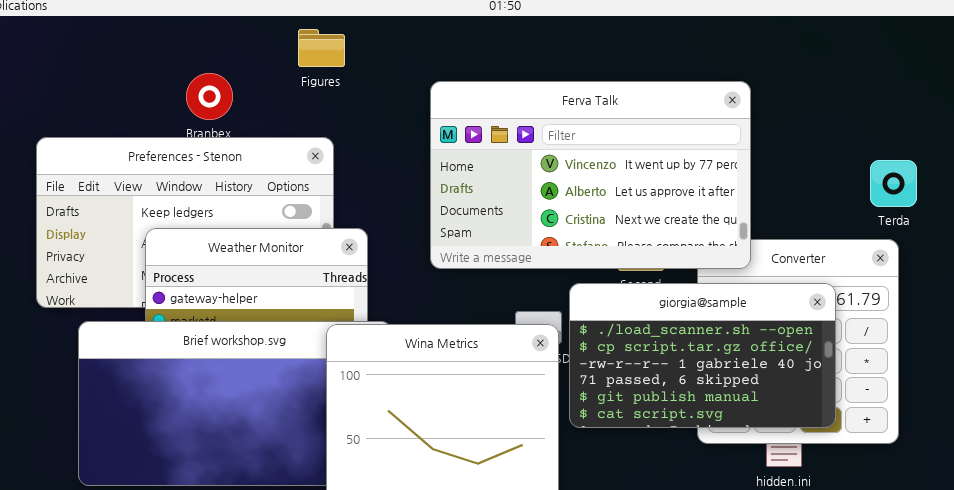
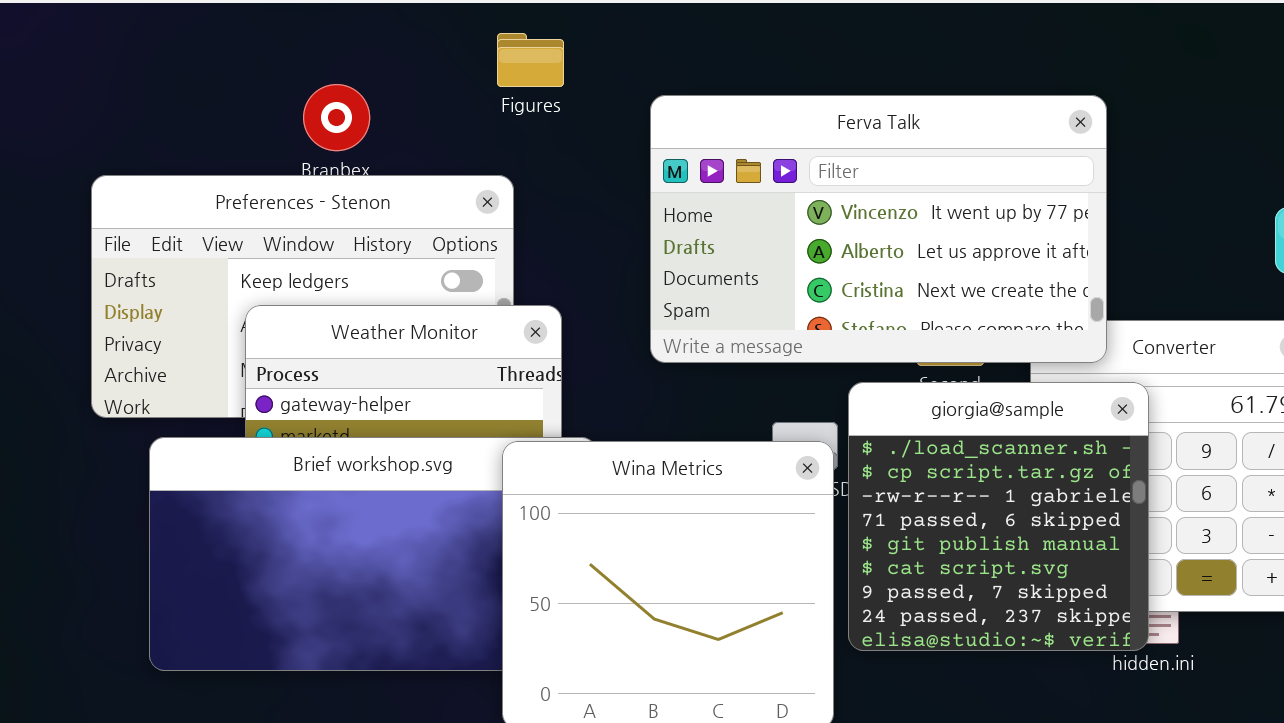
Figures: [298,29,345,67] -> [497,33,564,87], moved
giorgia@sample: [569,283,836,428] -> [848,382,1149,651], resized

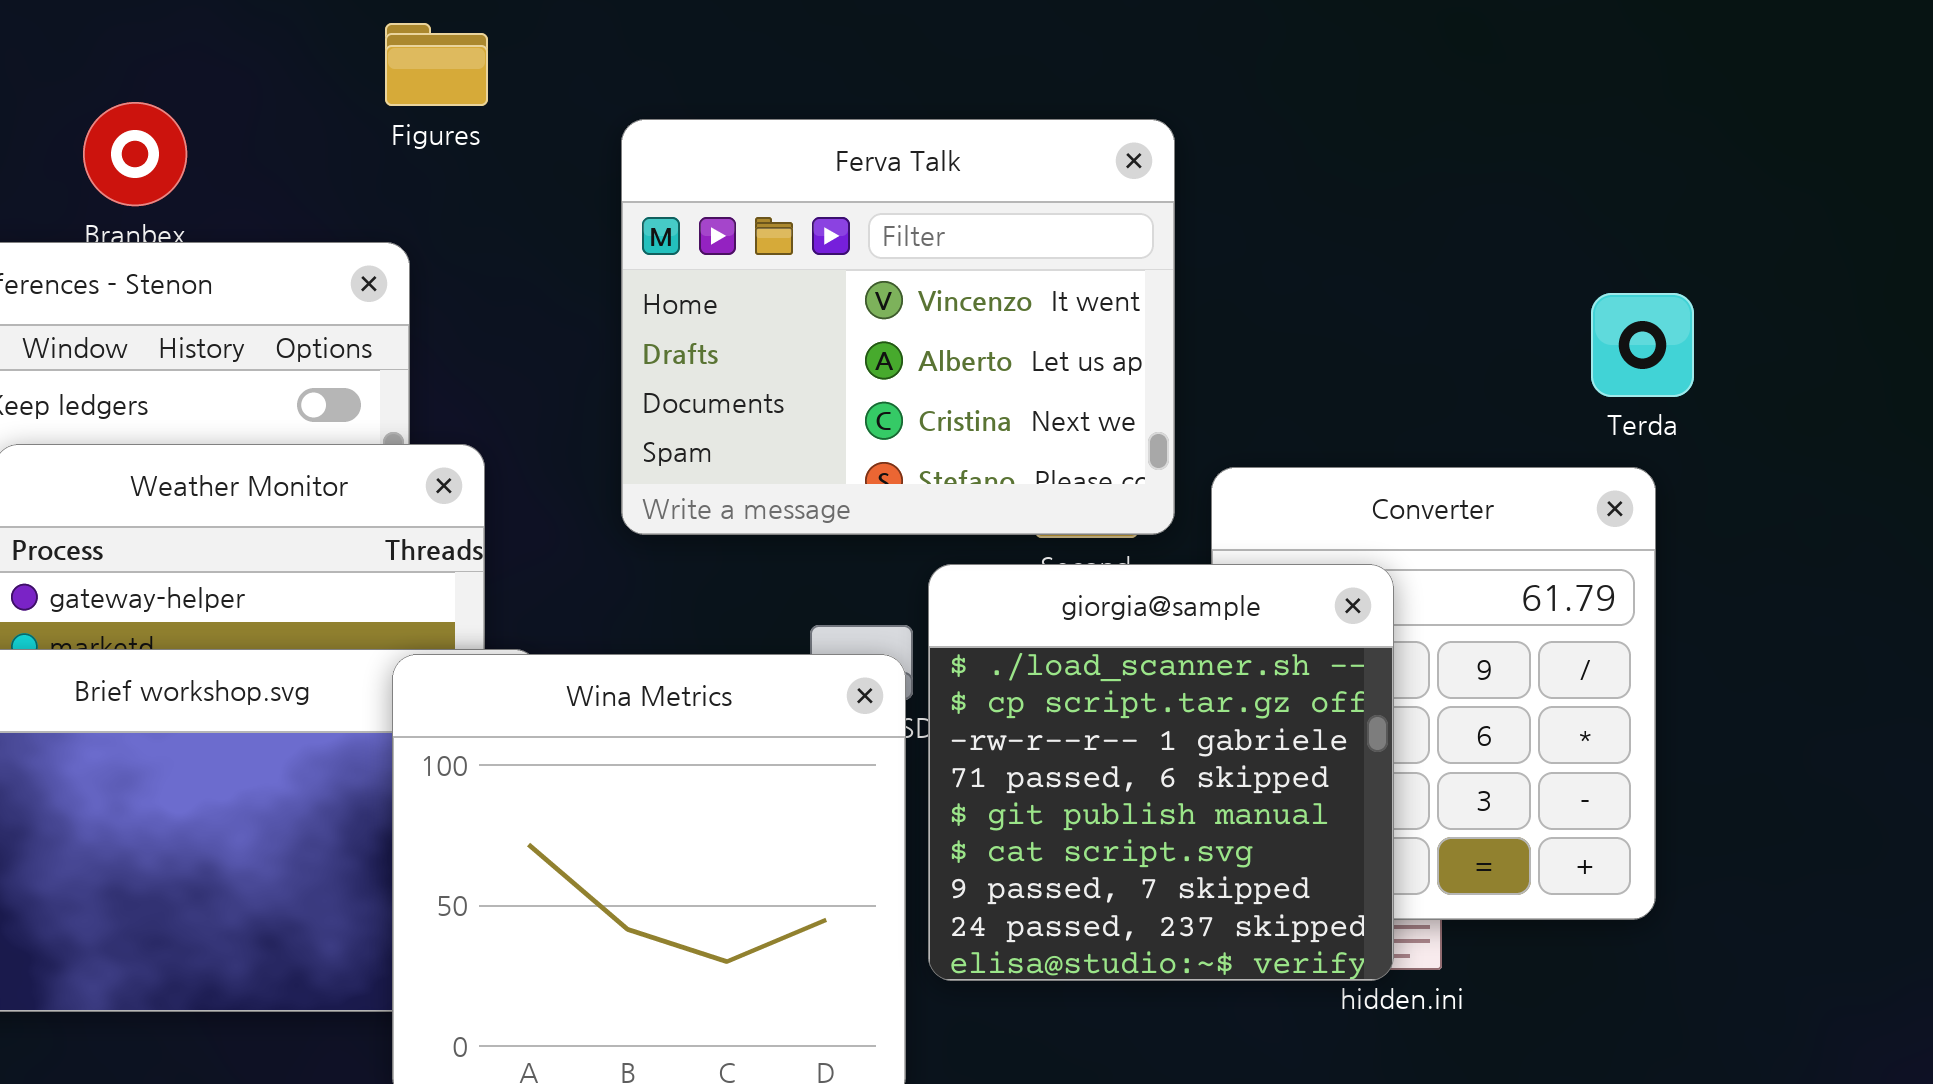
Ferva Talk: [650,95,1107,363] -> [621,119,1175,535], resized

